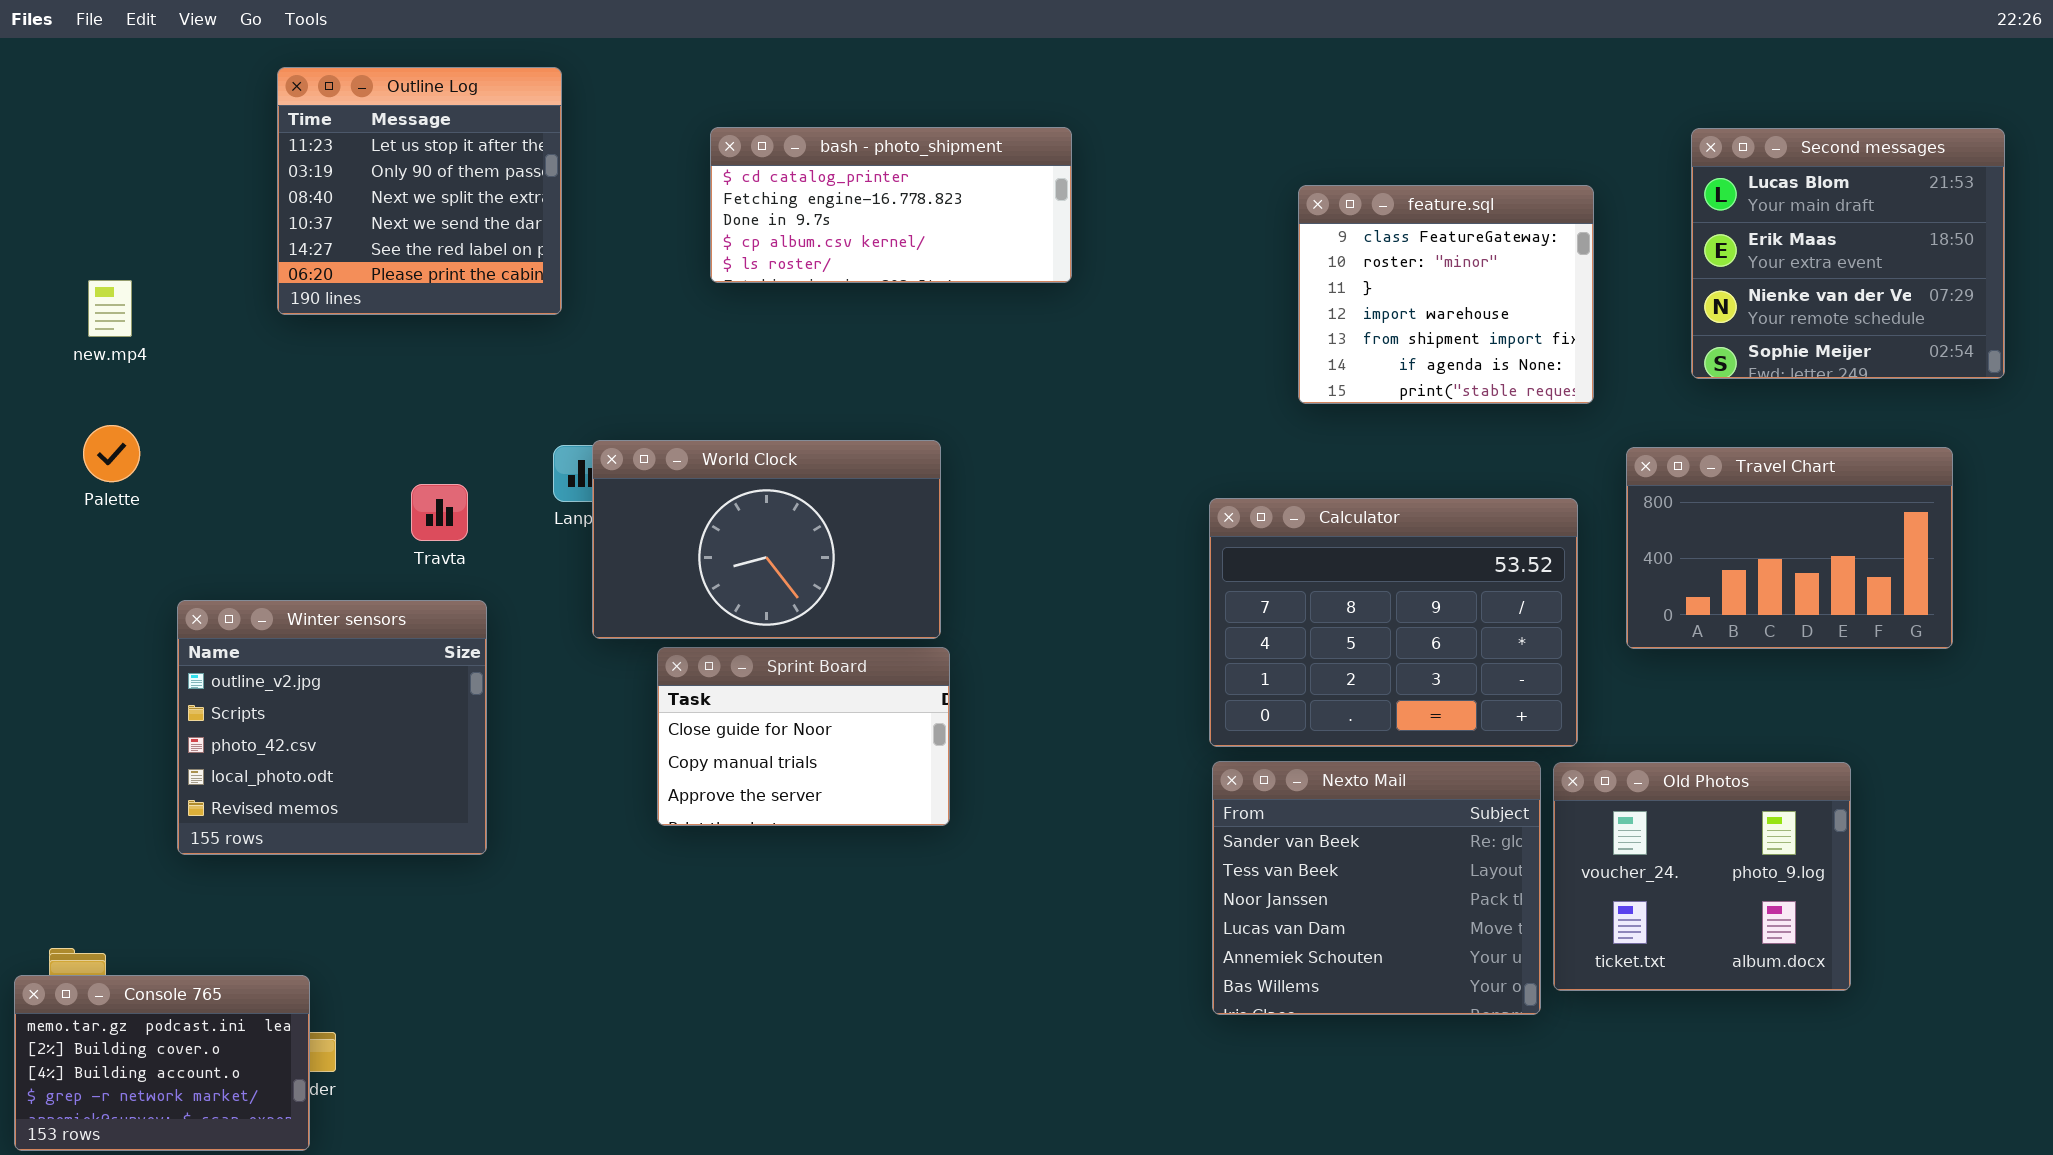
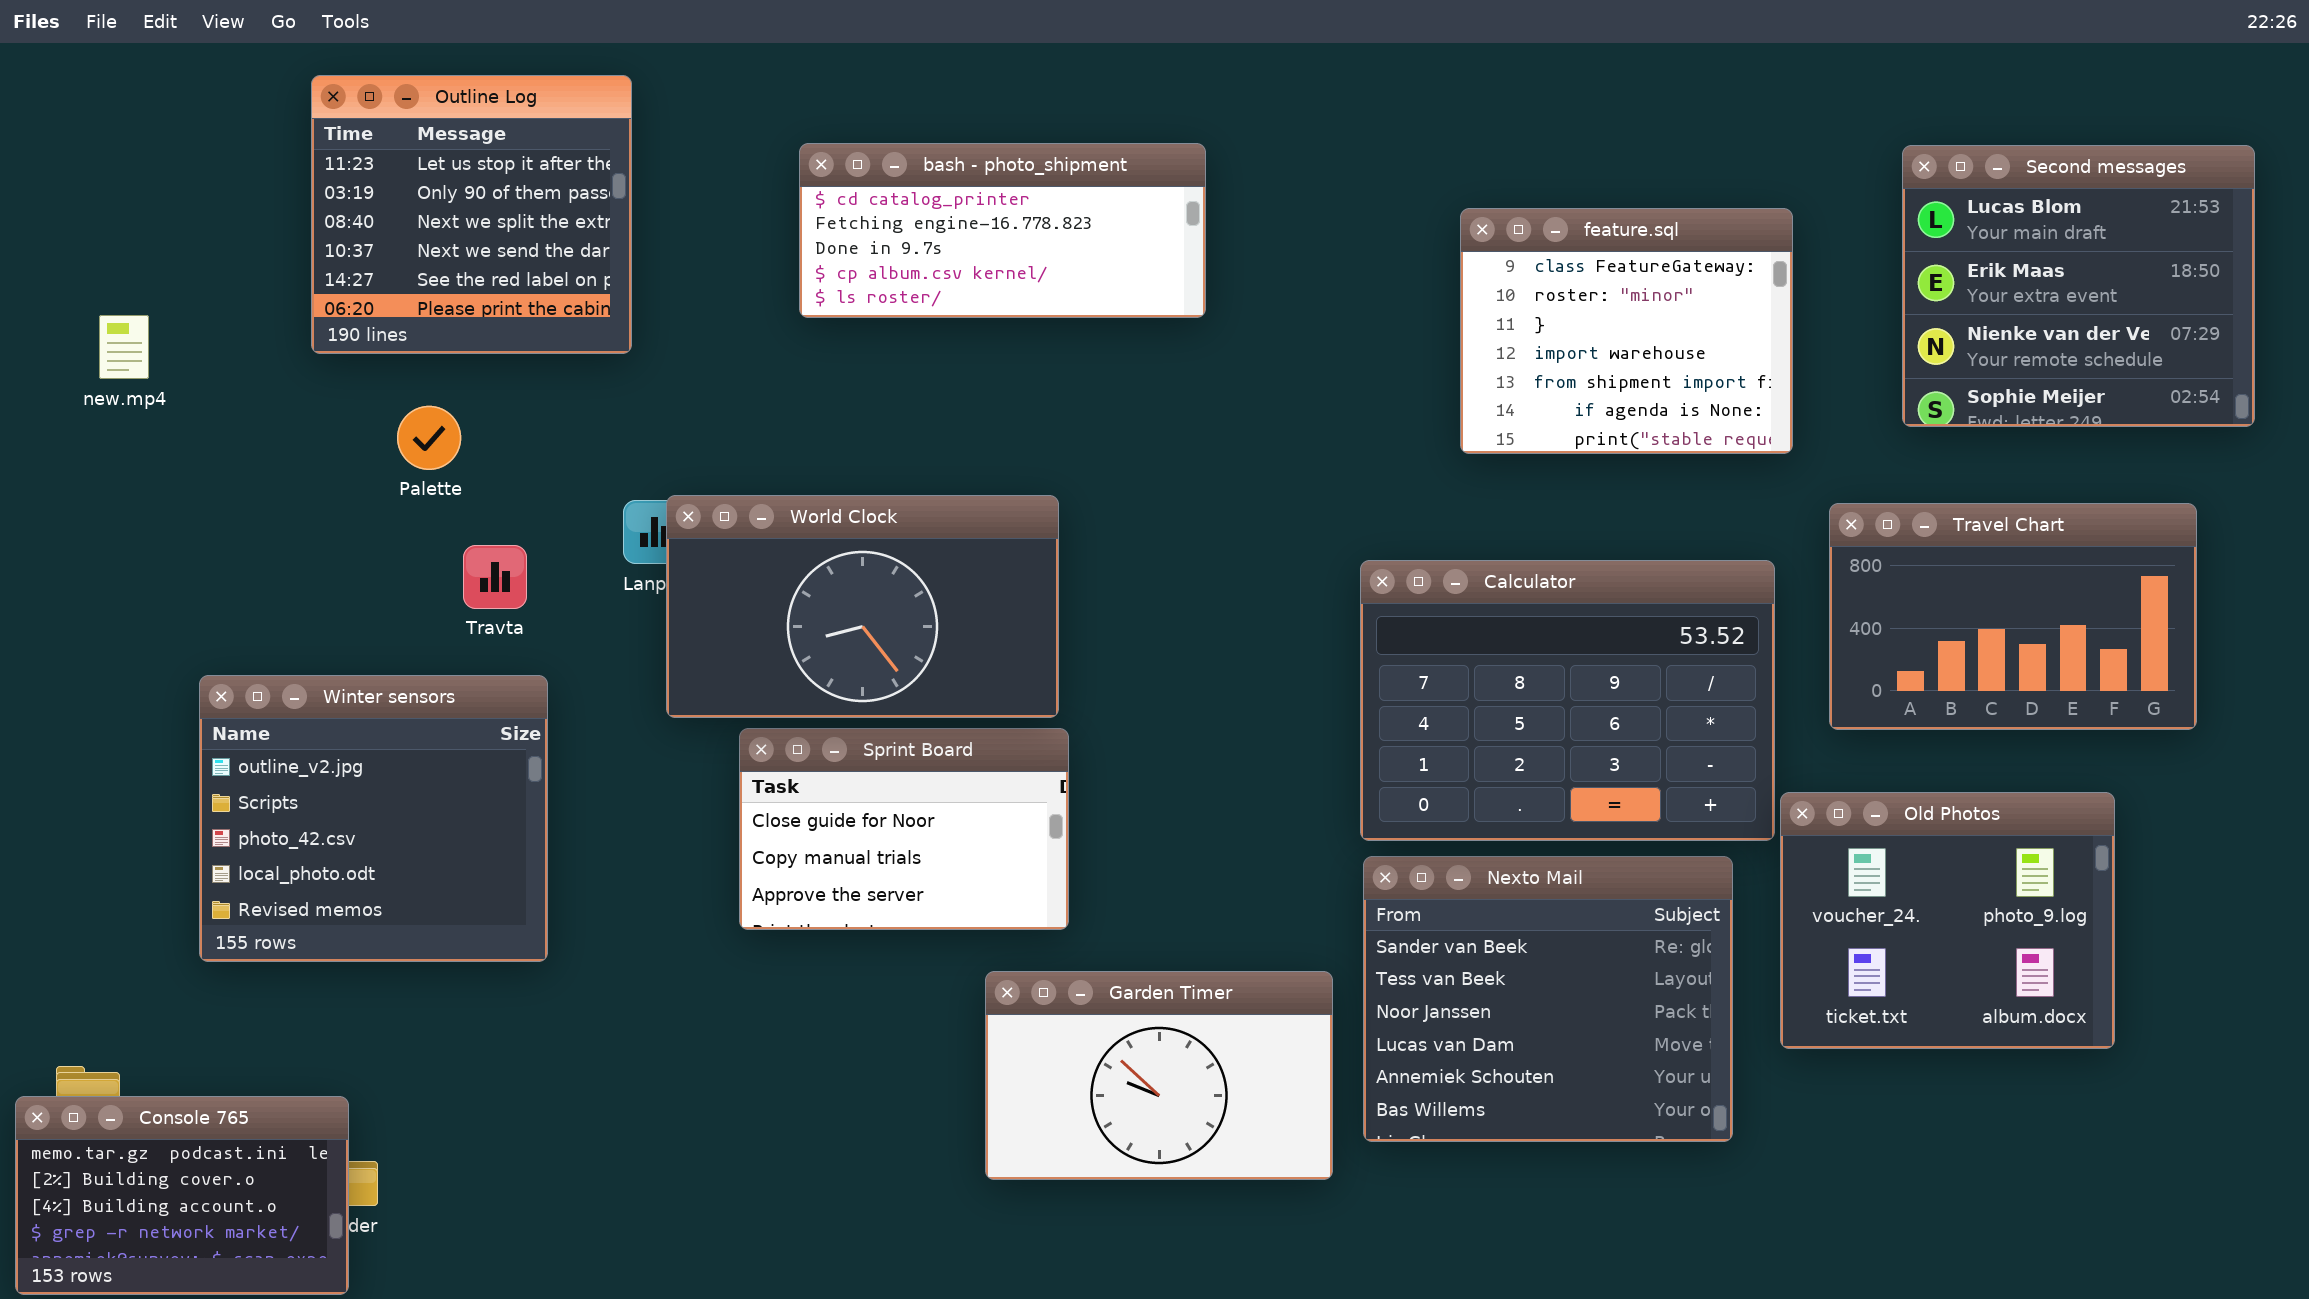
Palette: [83,425,140,482] -> [397,406,461,470], moved
Old Photos: [1553,762,1851,991] -> [1780,792,2115,1049], moved
Garden Timer: none -> [985,971,1333,1180], opened

